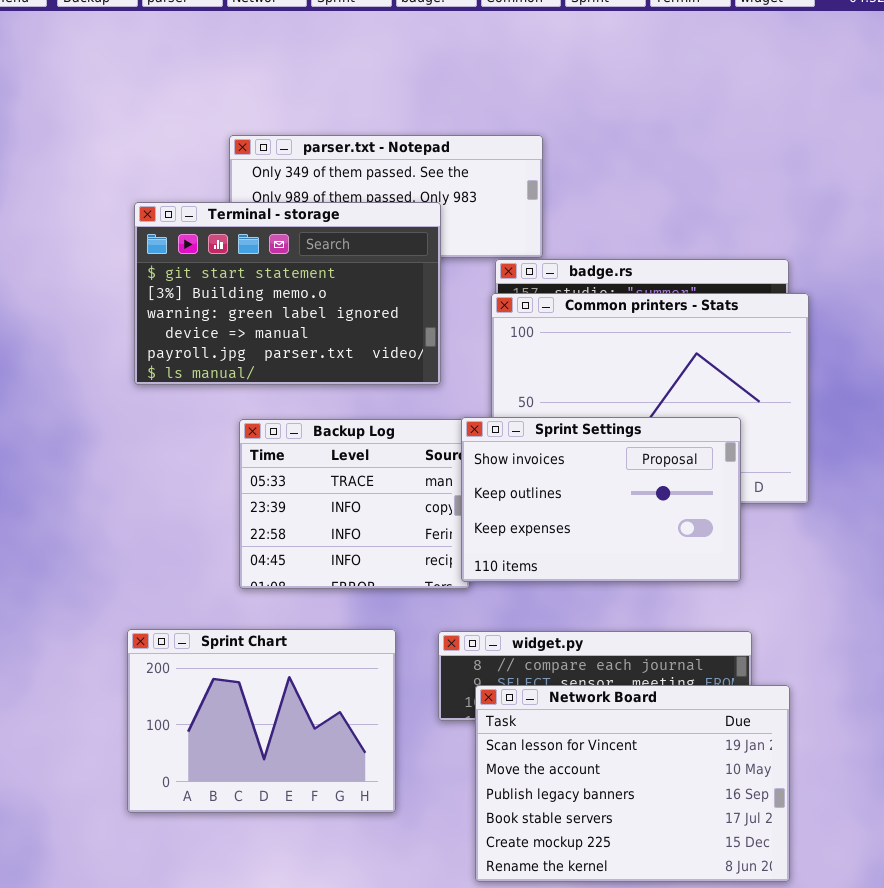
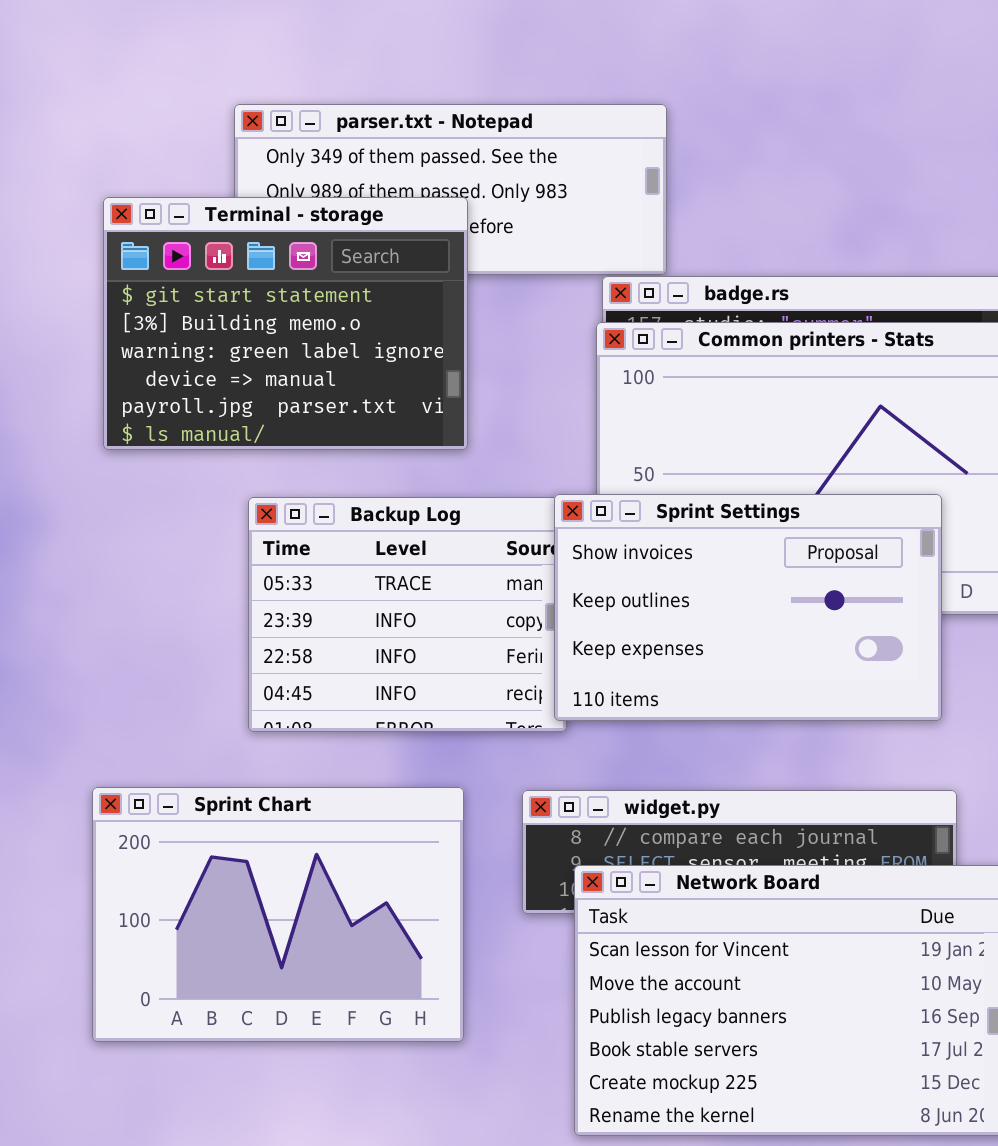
Terminal - storage: [134,202,441,385] -> [103,197,468,450], resized

